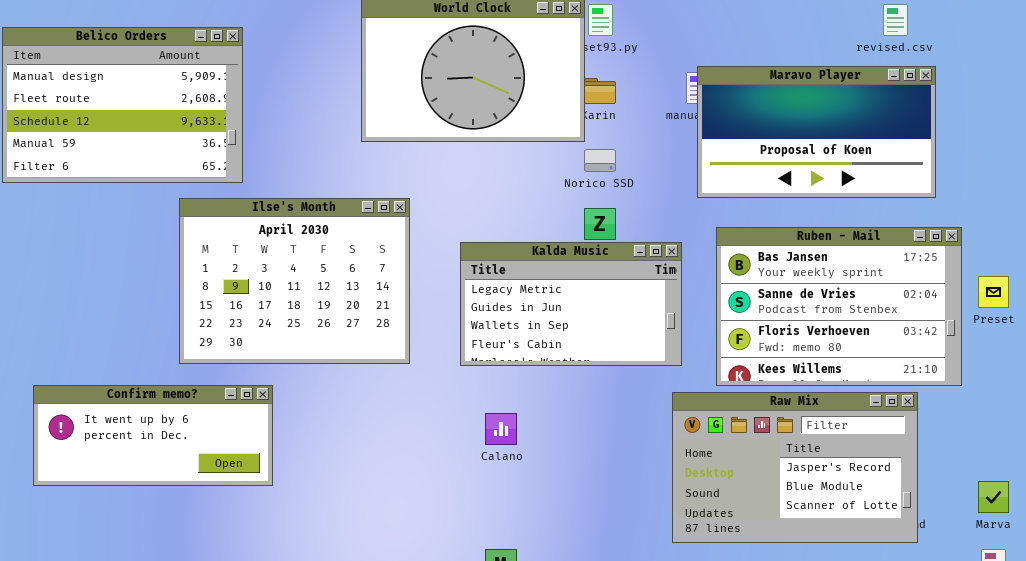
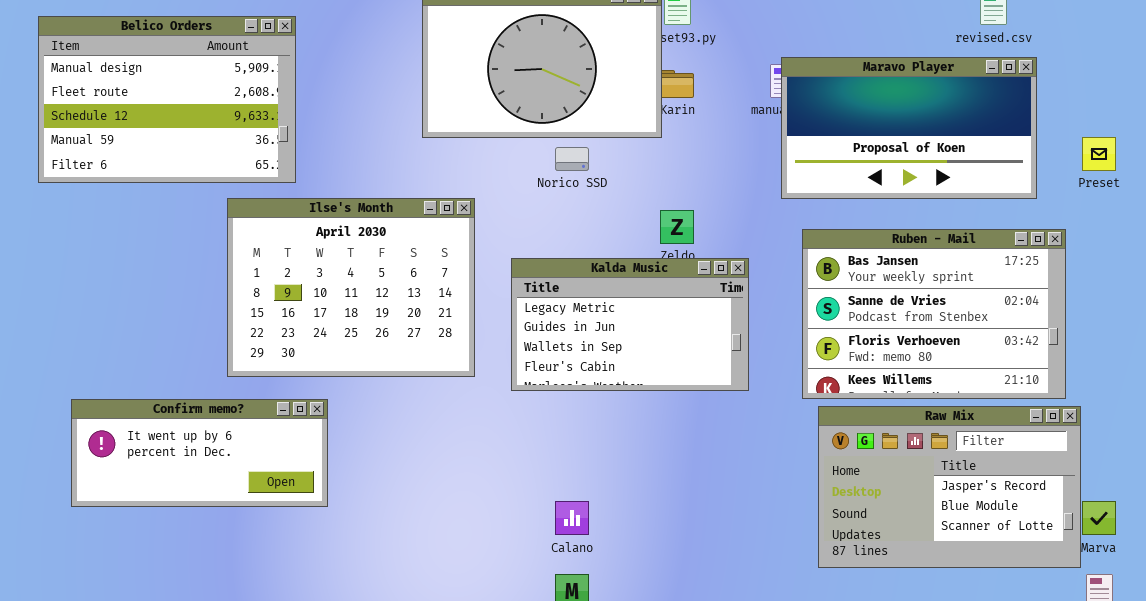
Norico SSD: [584,149,616,172] -> [555,147,589,171], moved
Kalda Music: [460,242,682,366] -> [511,258,749,391], moved
Preset: [978,276,1009,308] -> [1082,137,1116,171], moved
Raw Mix: [672,392,918,543] -> [818,406,1081,568], moved
Calano: [485,413,517,445] -> [555,501,589,535], moved

